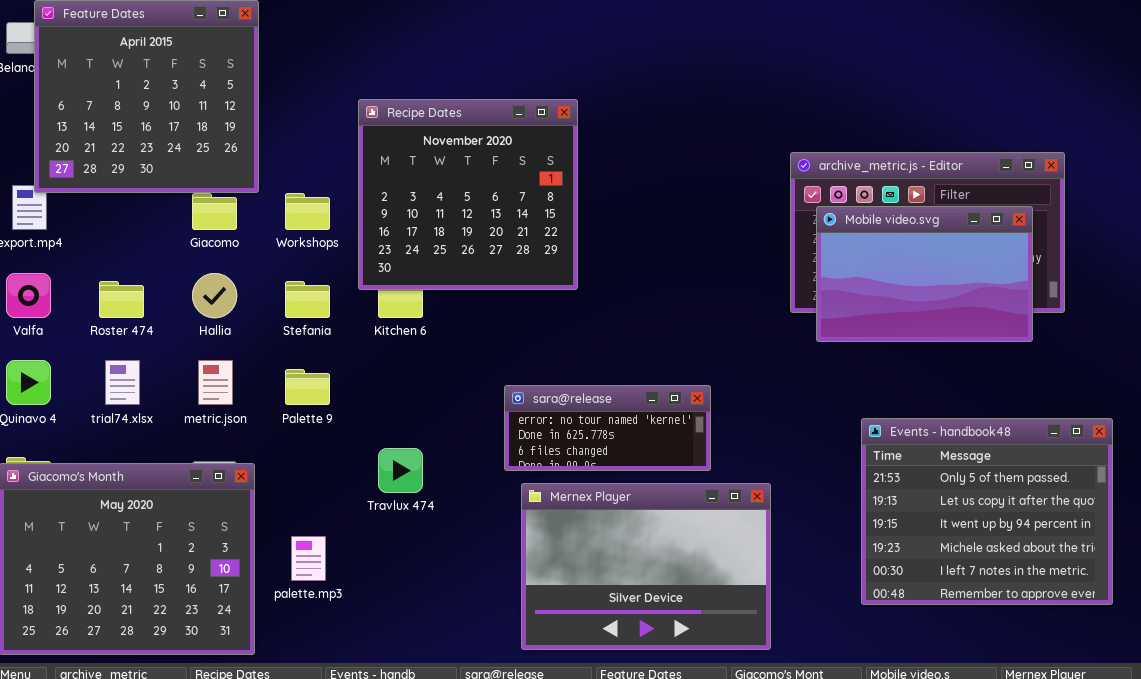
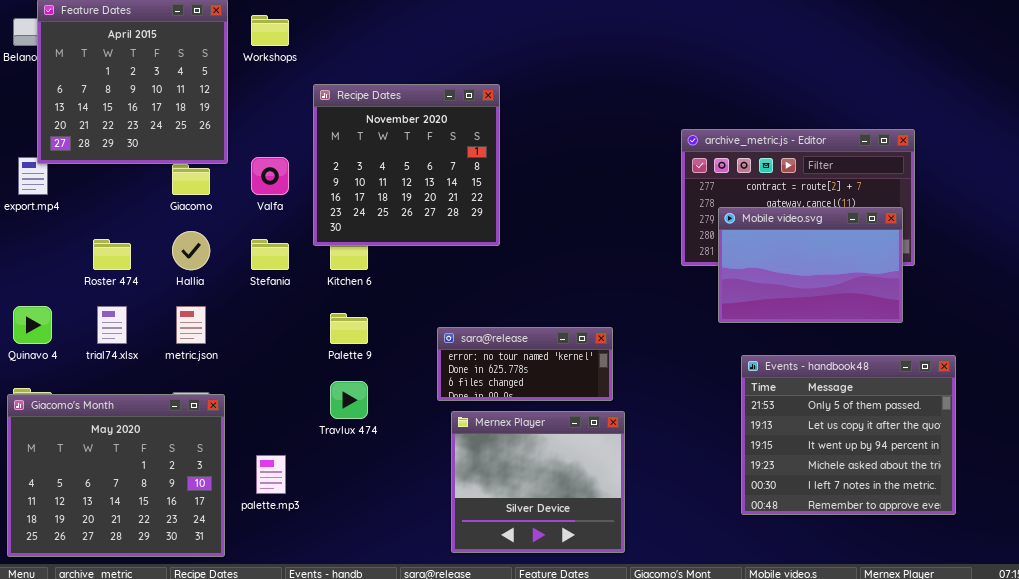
Workshops: [285,193,330,230] -> [251,15,289,46], moved
Mobile video.svg: [816,206,1033,342] -> [718,207,903,323], moved
Valfa: [6,273,51,318] -> [251,157,289,195], moved
Palette 9: [285,369,330,405] -> [330,313,368,344], moved
Mernex Player: [521,483,771,650] -> [451,411,625,553], resized

